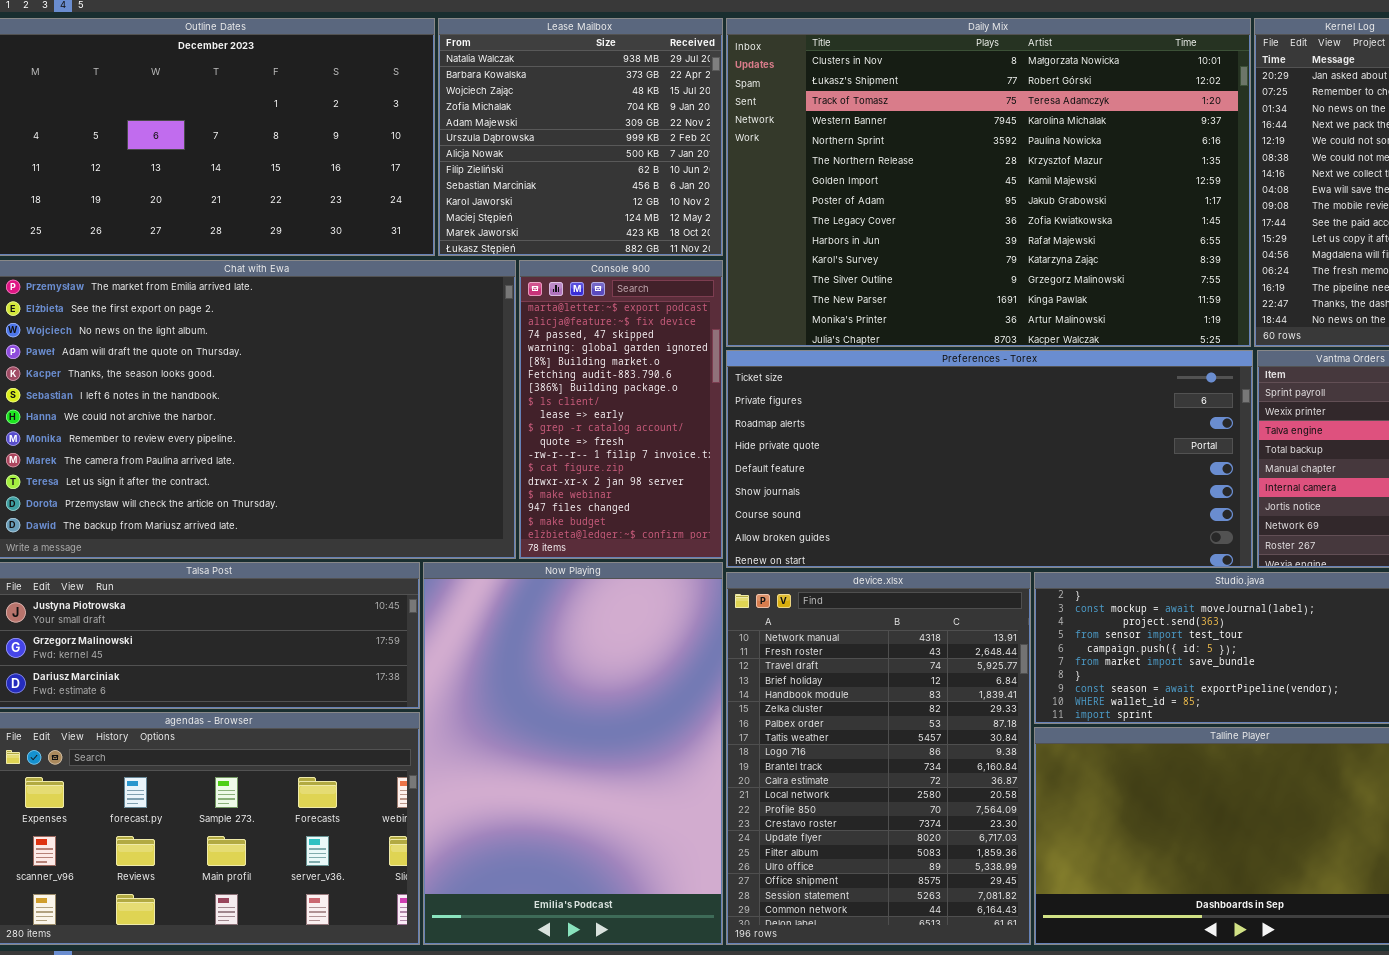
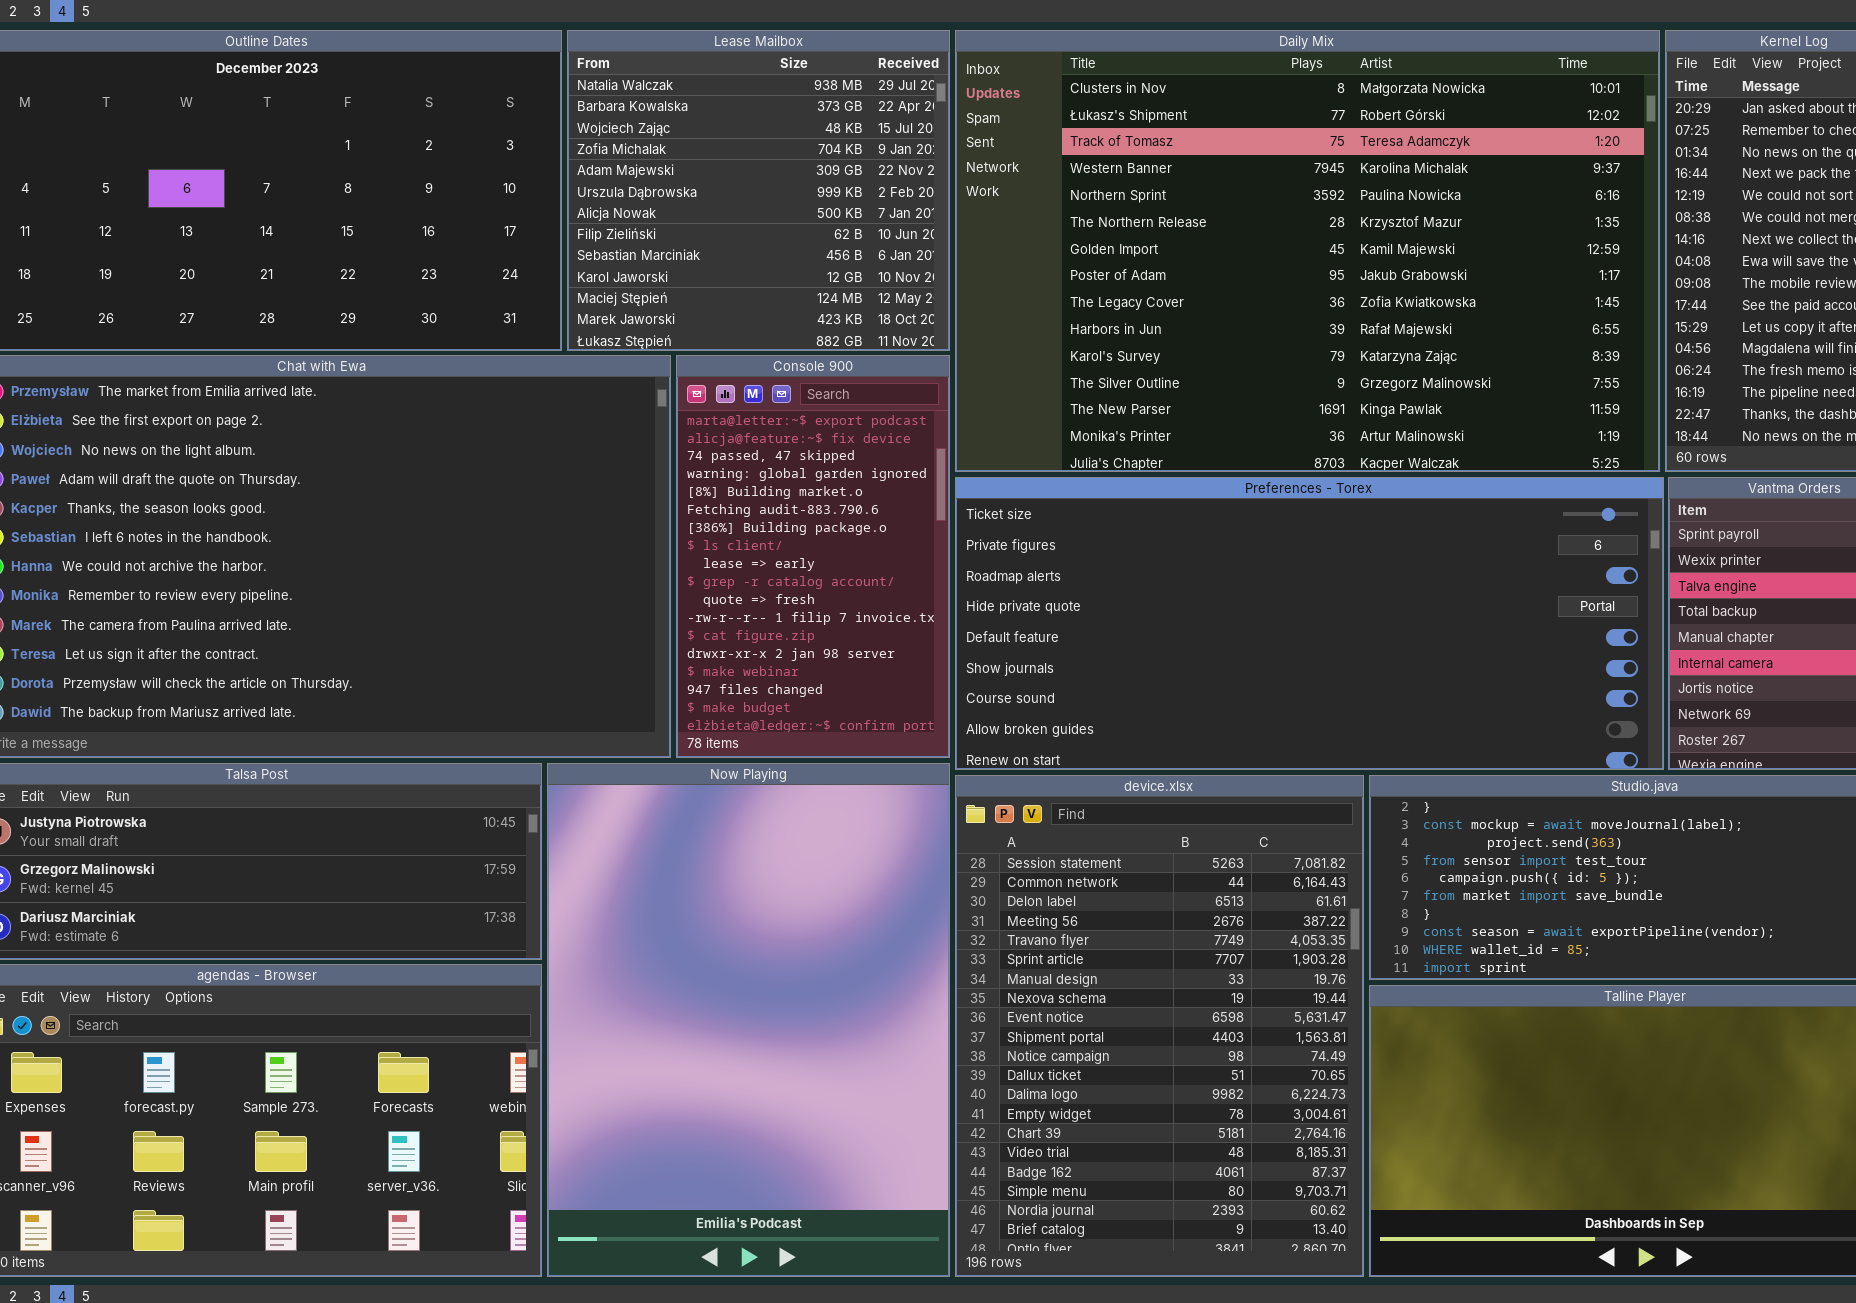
device.xlsx: [726,572,1031,945] -> [955,775,1364,1277], scrolled down 18 rows

